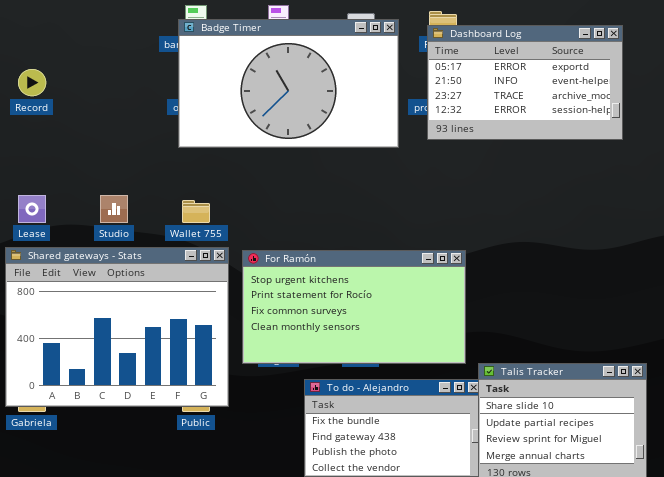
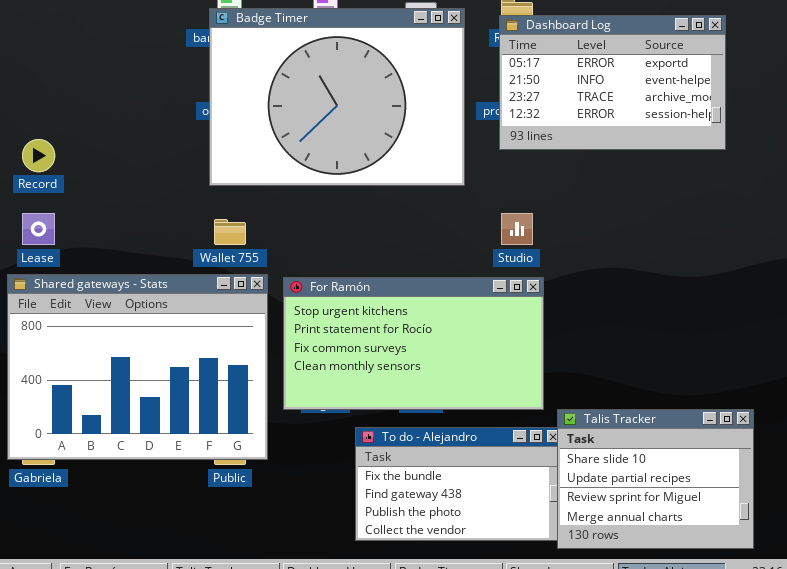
Badge Timer: [178,19,399,148] -> [209,8,465,186], resized
Record: [18,69,46,96] -> [22,139,55,172], moved
Studio: [100,195,128,223] -> [501,213,533,245], moved

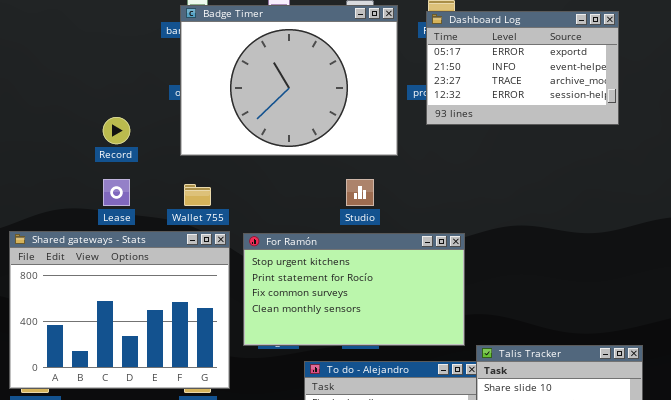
Record: [22,139,55,172] -> [103,117,130,144], moved
Lease: [22,213,55,245] -> [103,179,130,206], moved
Studio: [501,213,533,245] -> [346,179,374,206], moved

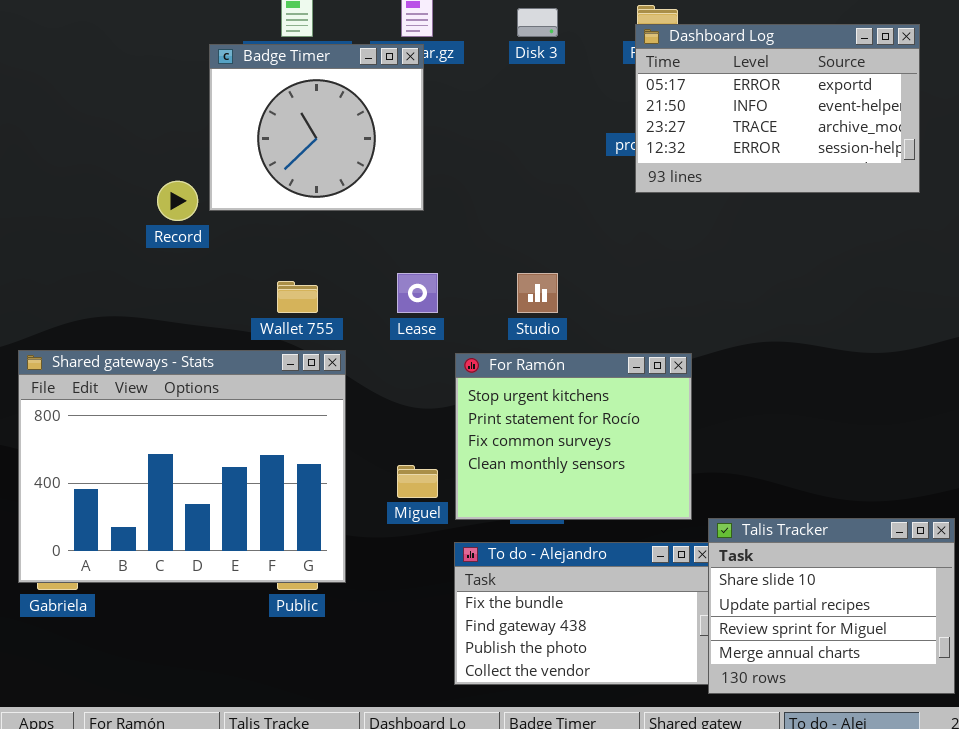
Badge Timer: [180,5,398,156] -> [209,44,424,211], moved, resized
Lease: [103,179,130,206] -> [397,273,438,313], moved
For Ramón: [243,233,465,346] -> [455,353,692,520], resized

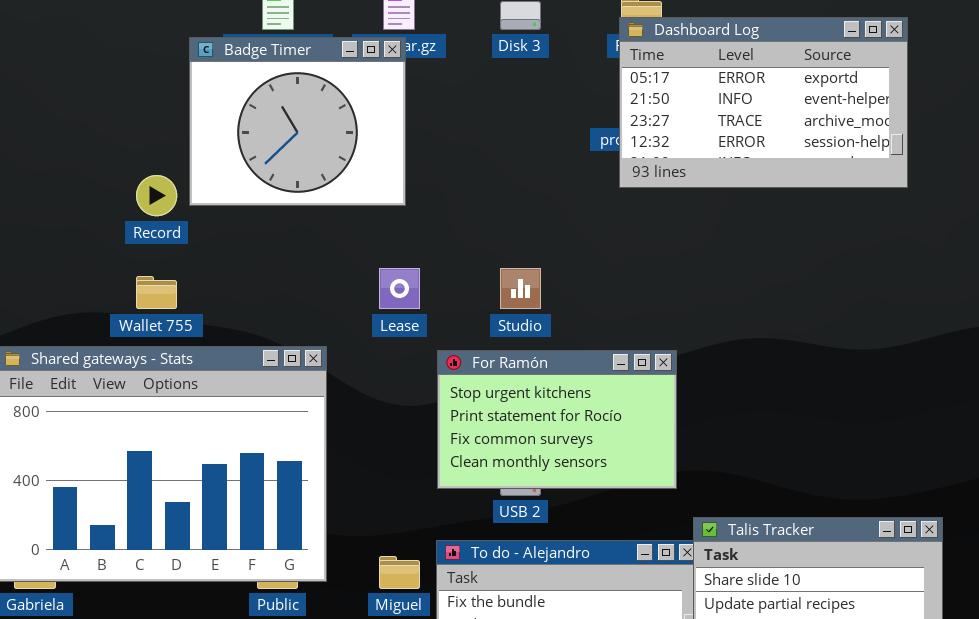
Wallet 755: [277,281,318,313] -> [136,276,177,309], moved
For Ramón: [455,353,692,520] -> [437,350,677,489], resized
Miguel: [397,465,438,498] -> [379,556,420,589], moved

